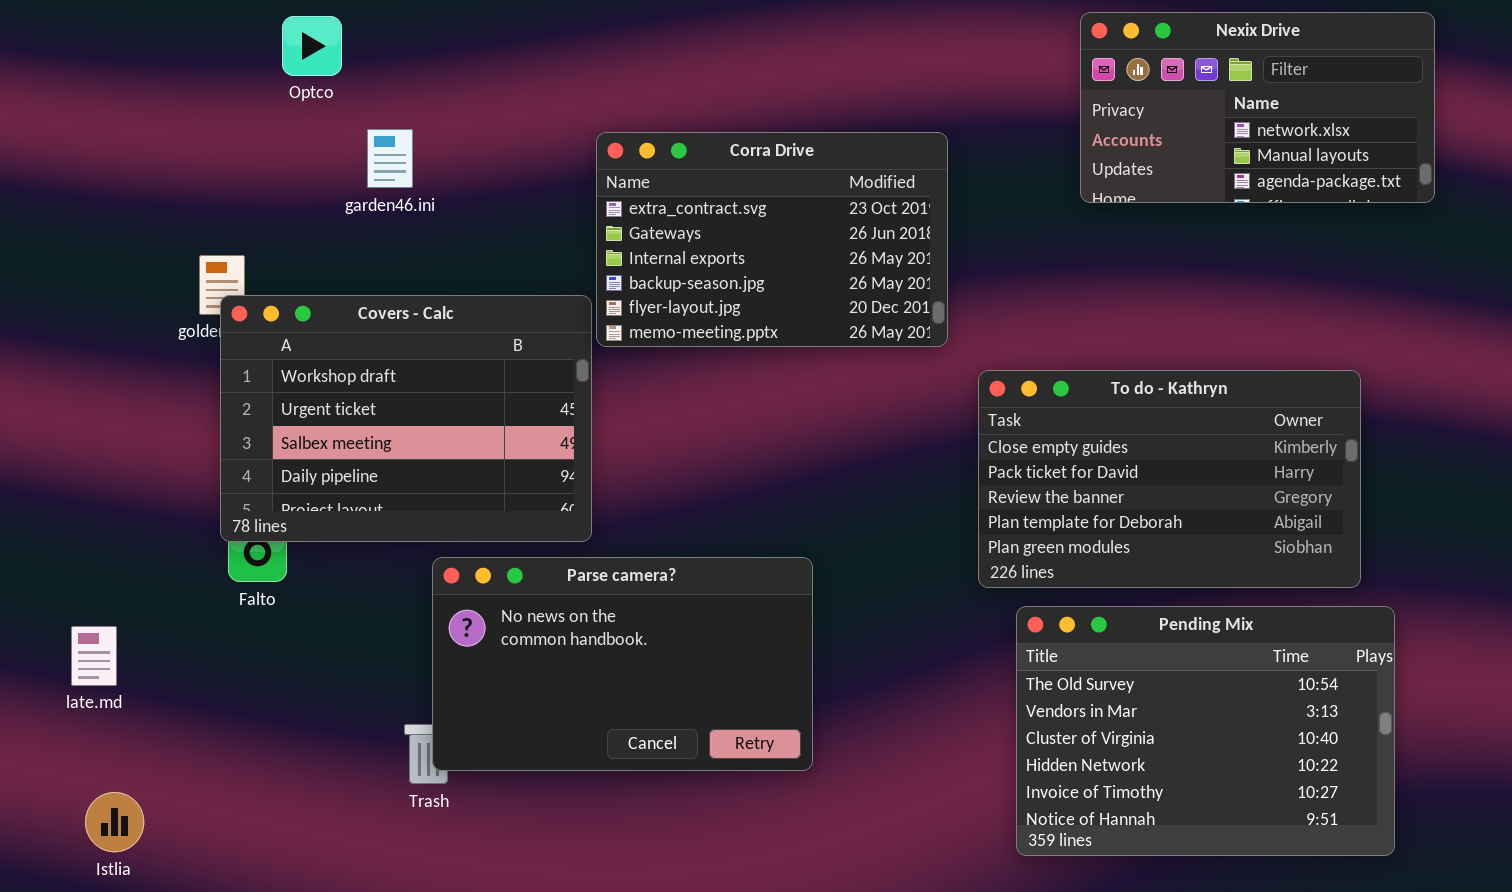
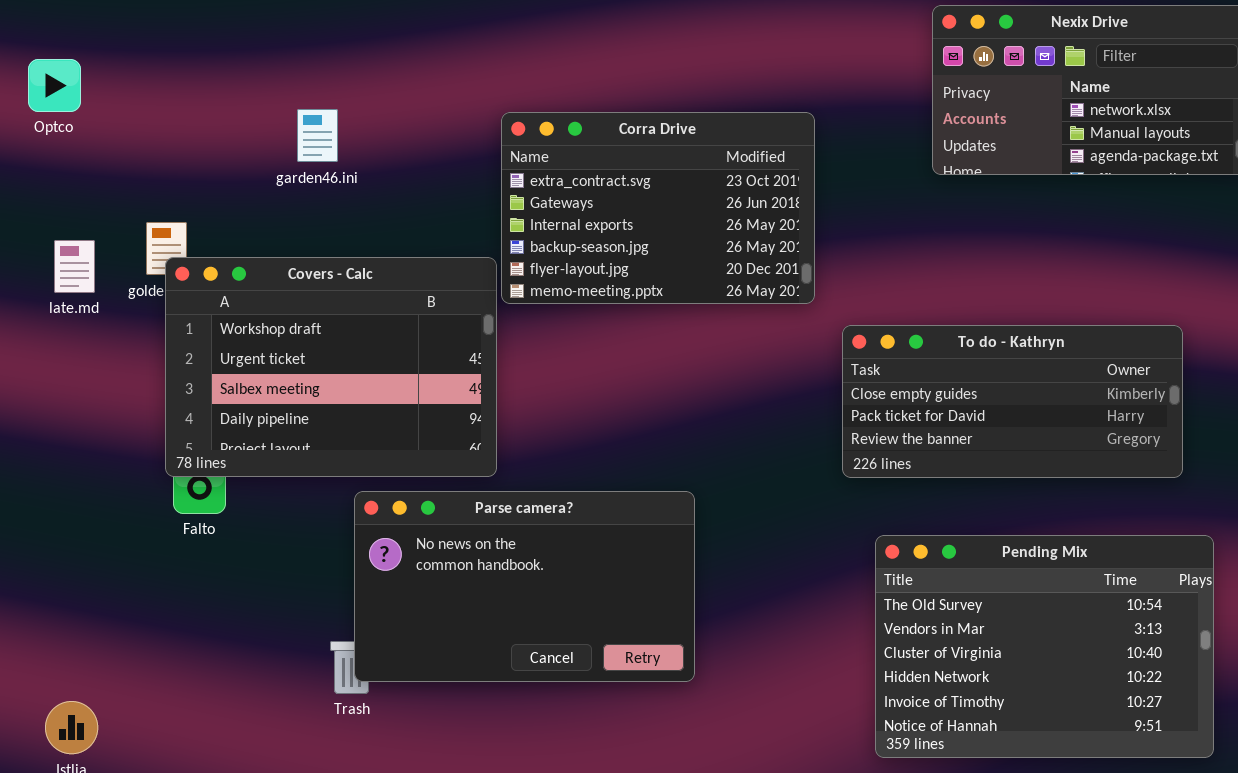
Optco: [282,16,342,76] -> [28,59,81,112], moved
To do - Kathryn: [978,370,1361,588] -> [842,325,1183,478], resized
late.md: [71,626,117,686] -> [54,240,95,293], moved

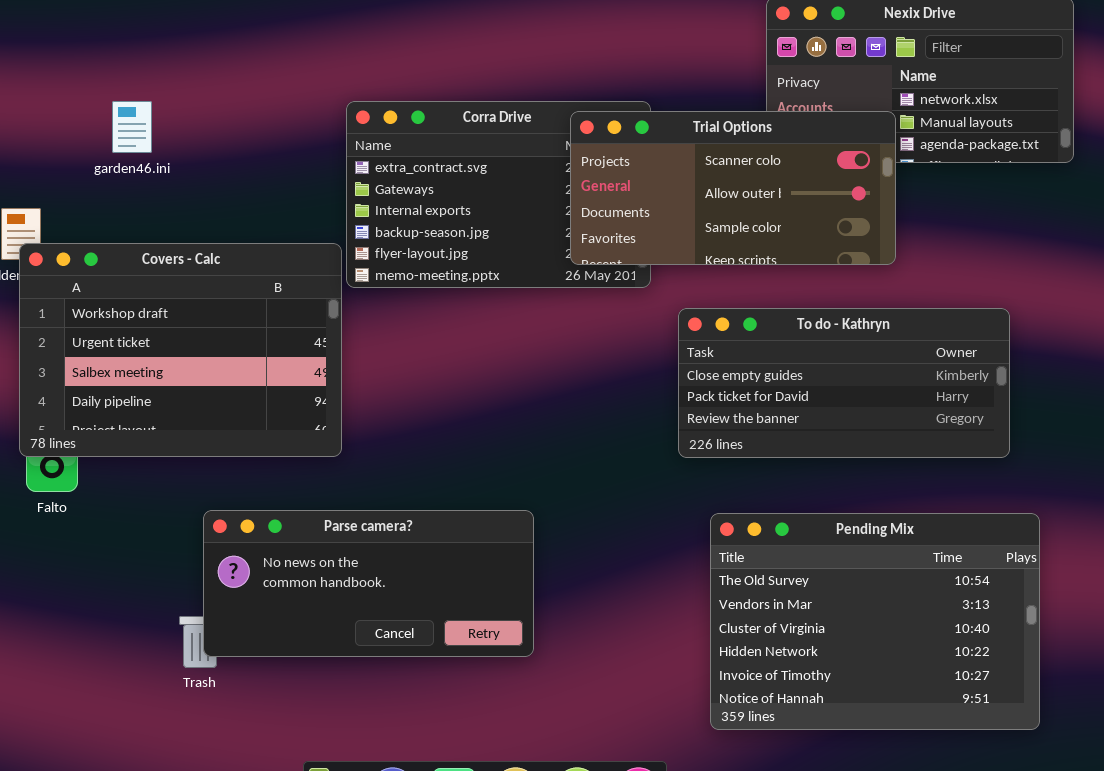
garden46.ini: [297,109,338,162] -> [112,101,152,153], moved
Trial Options: none -> [570,111,896,265], opened
Parse camera?: [354,491,695,682] -> [203,510,534,657], resized

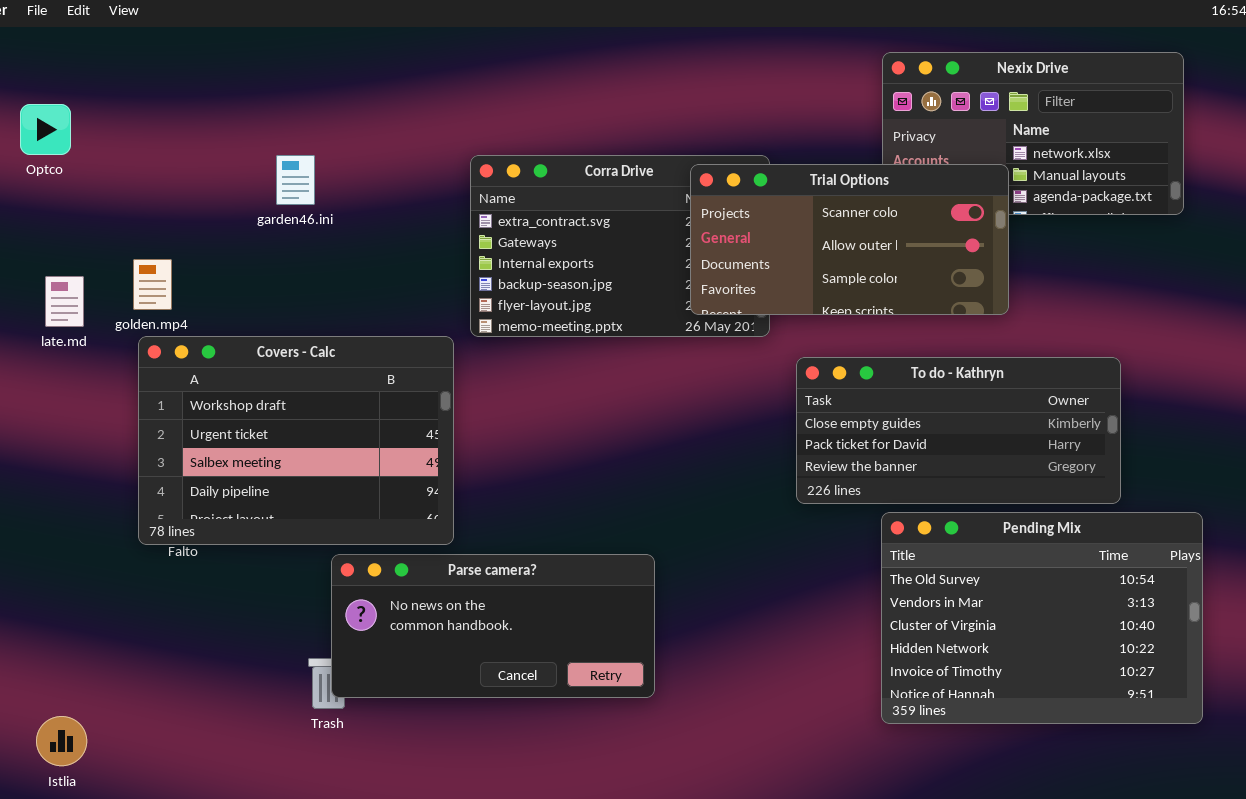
garden46.ini: [112,101,152,153] -> [276,155,315,205], moved
Covers - Calc: [19,243,342,457] -> [138,336,454,545], moved
Pending Mix: [710,513,1040,730] -> [881,512,1203,724], moved

